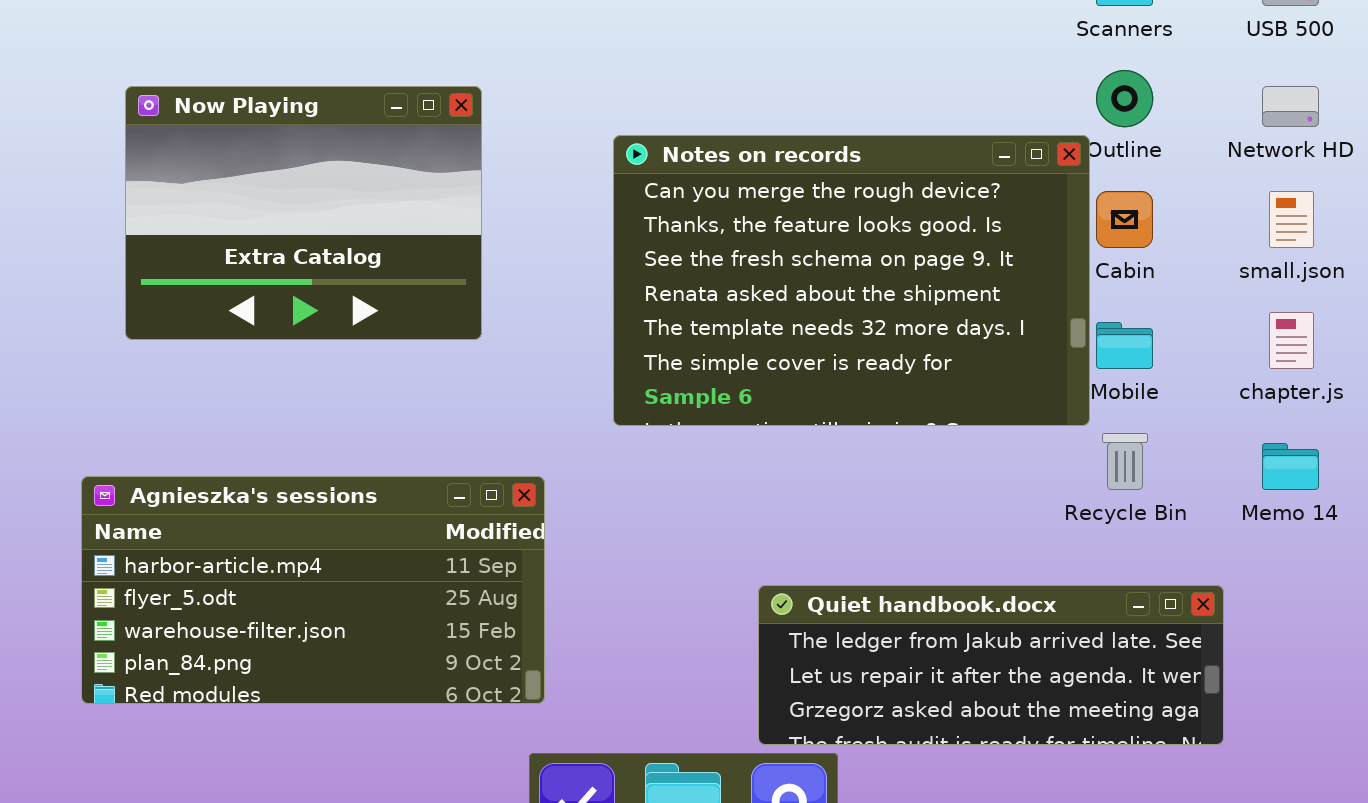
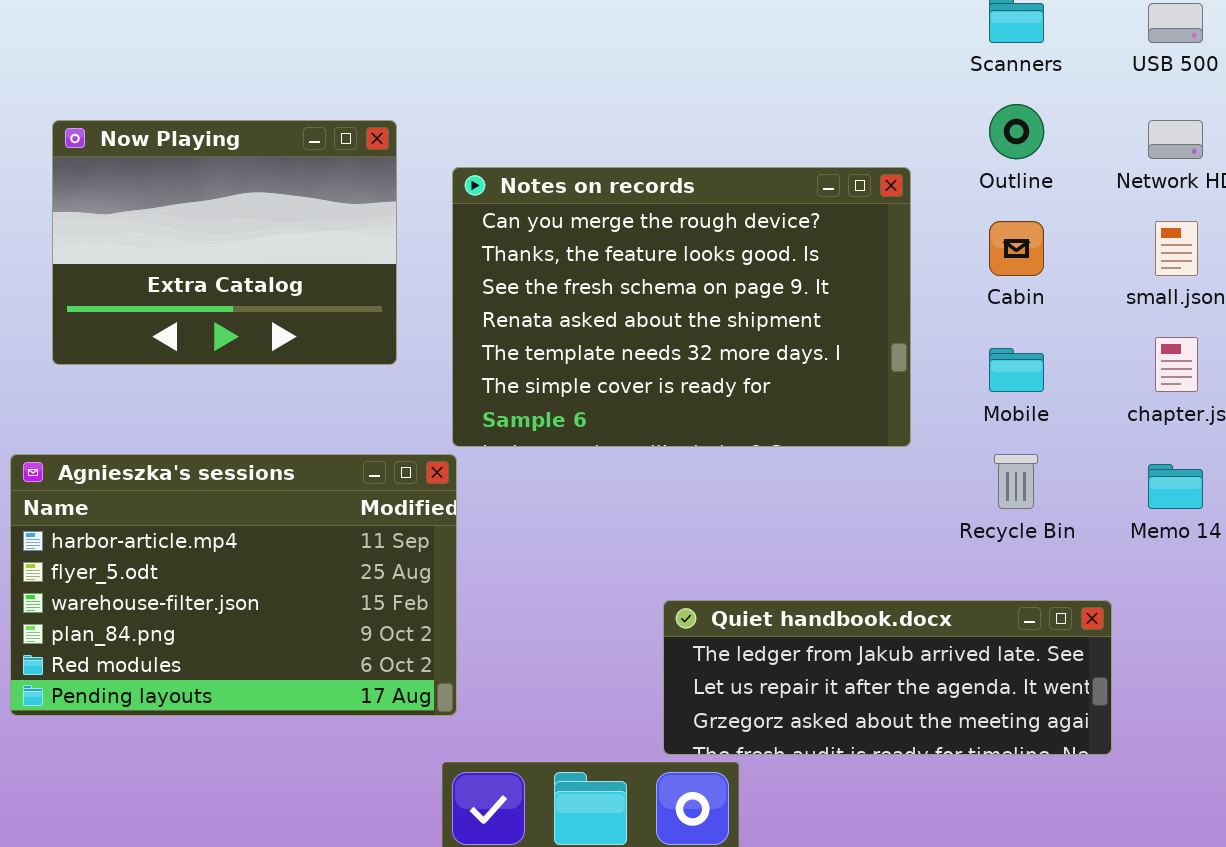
Notes on records: [613,135,1090,426] -> [452,167,911,447], moved
Agnieszka's sessions: [81,476,545,704] -> [10,454,457,716], resized

